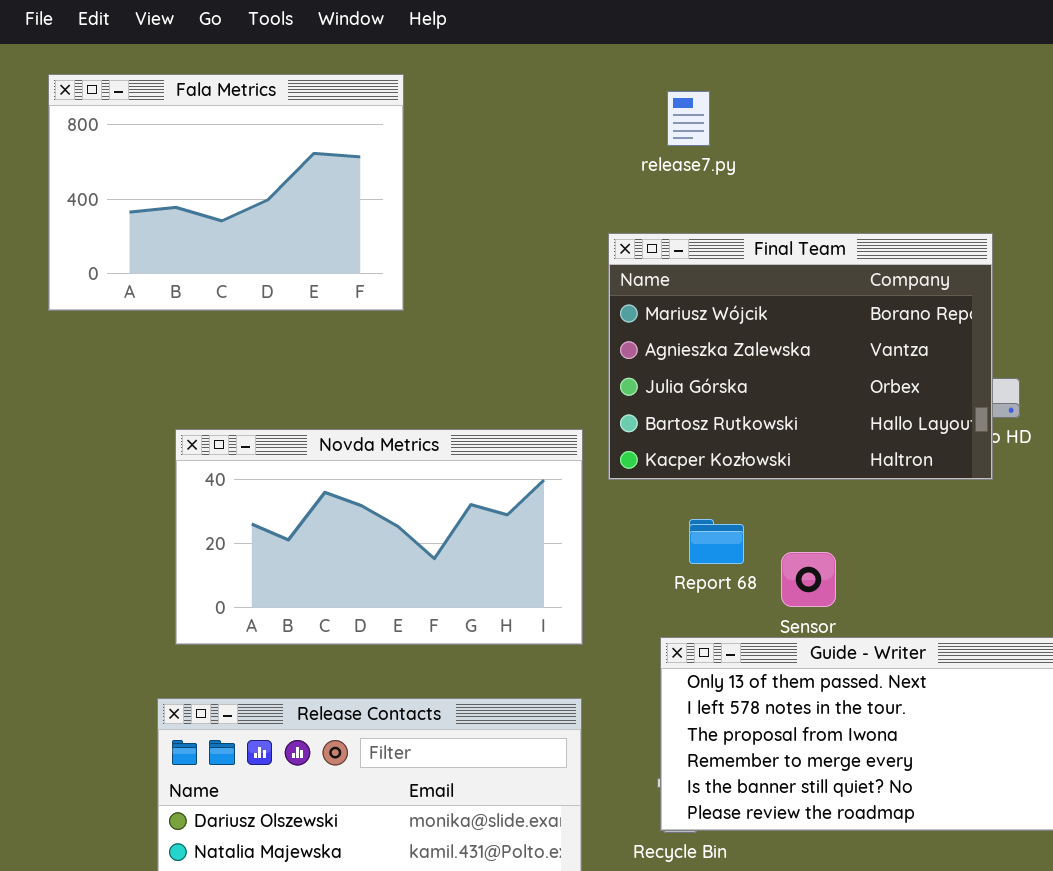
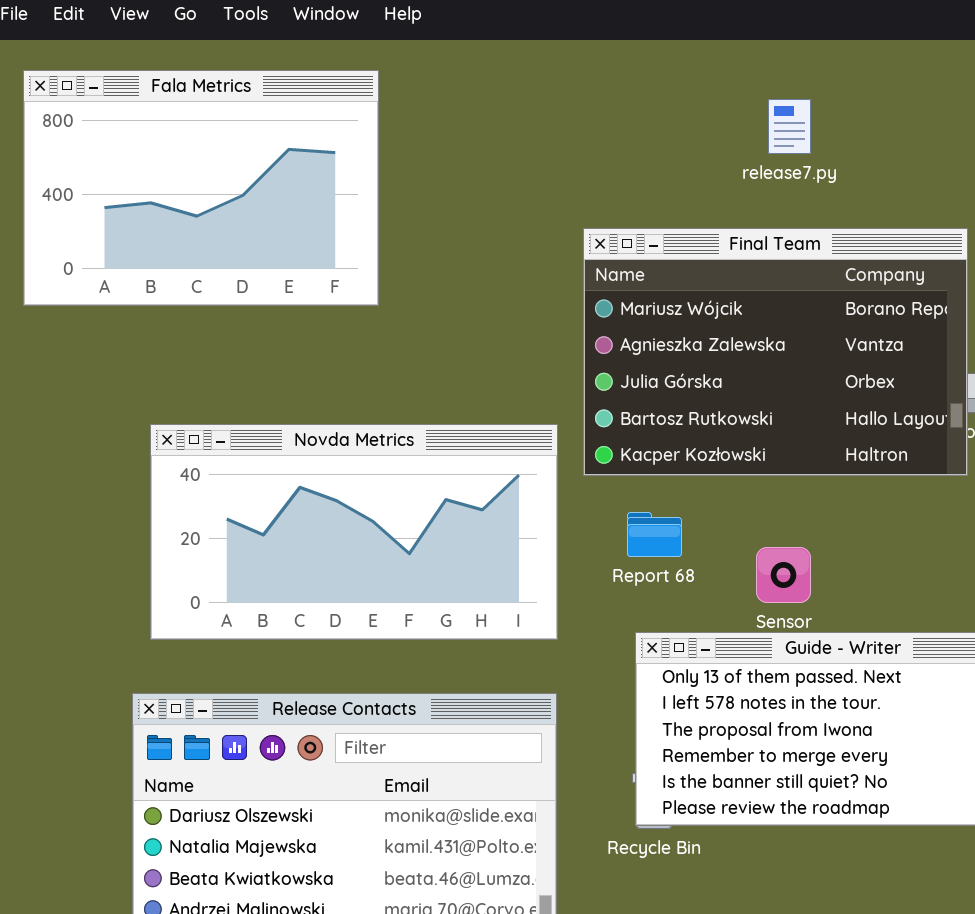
release7.py: [667,91,710,146] -> [768,99,811,154], moved
Report 68: [689,519,744,564] -> [627,512,682,557], moved

